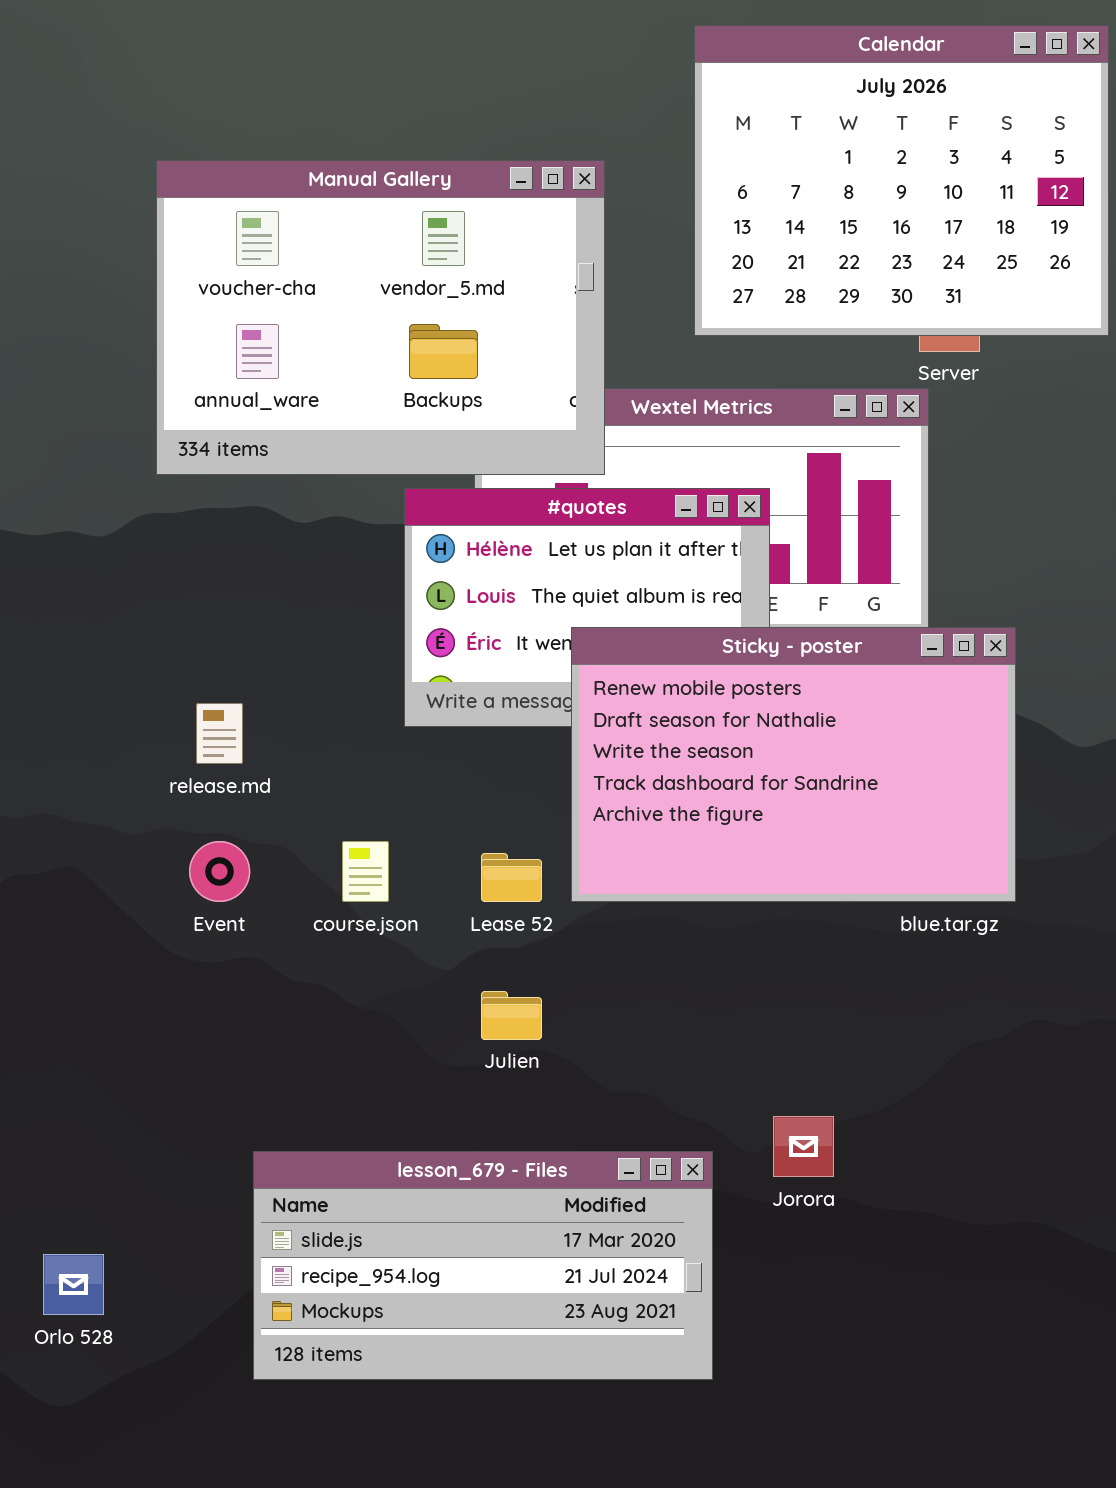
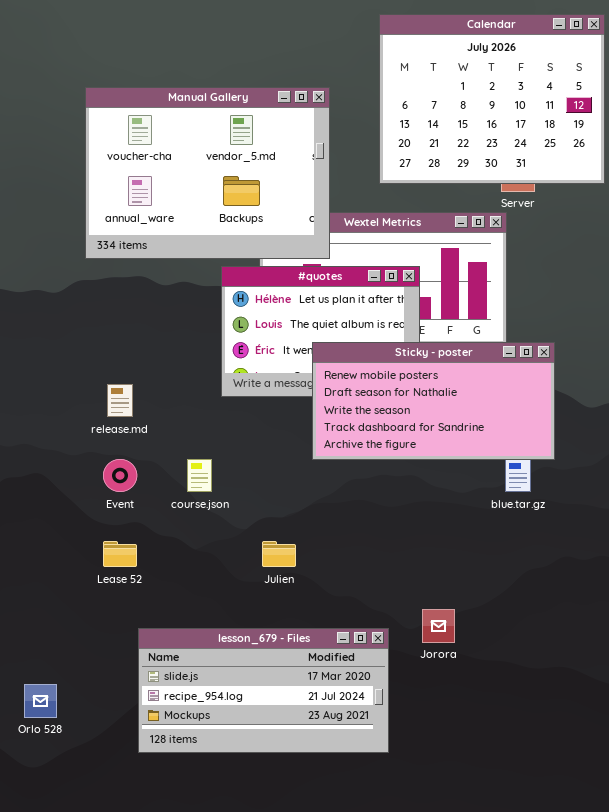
Sticky - poster: [571,627,1016,902] -> [312,342,555,460], resized
Lease 52: [481,853,542,902] -> [103,541,137,567], moved

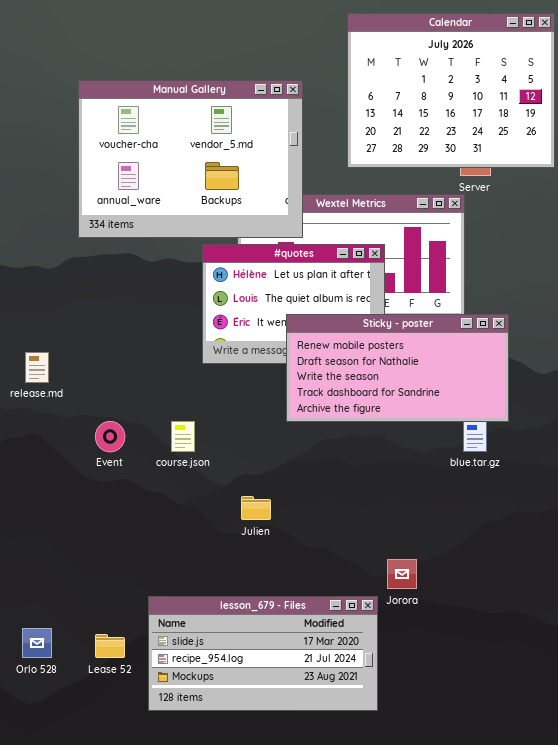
release.md: [107,384,133,417] -> [25,352,49,383], moved
Lease 52: [103,541,137,567] -> [95,634,125,658], moved
lesson_679 - Files: [138,628,389,753] -> [148,596,378,711], moved

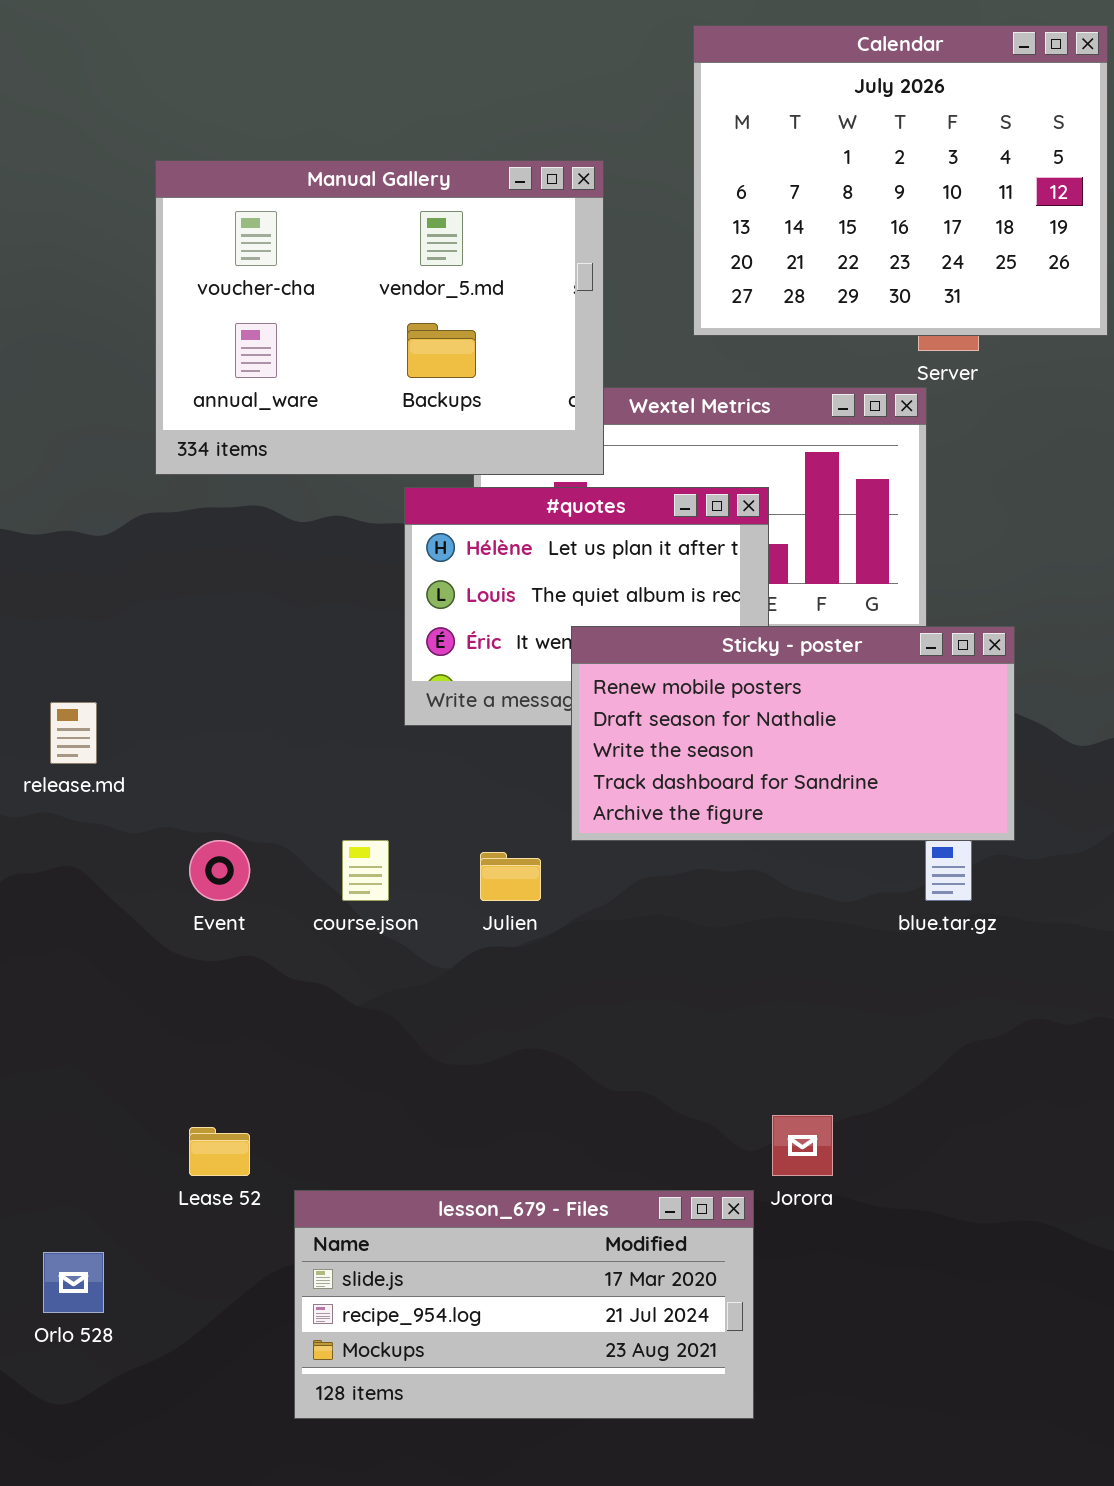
Julien: [241,496,271,520] -> [480,852,541,901], moved
Lease 52: [95,634,125,658] -> [189,1127,250,1176], moved

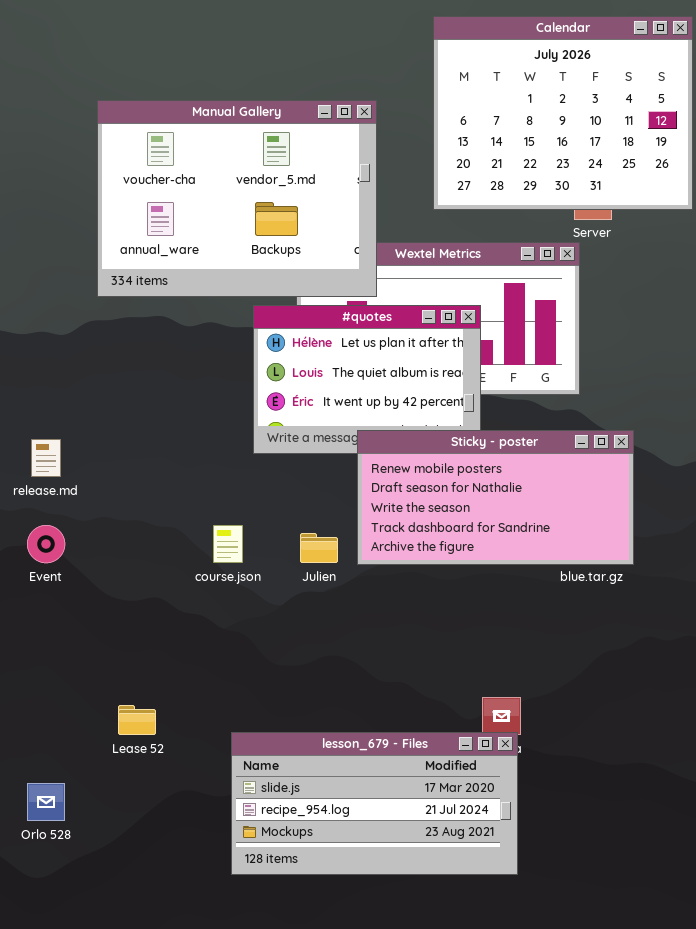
Sticky - poster: [571,626,1015,841] -> [357,430,634,565], moved
Event: [189,840,250,901] -> [27,525,65,563], moved
lesson_679 - Files: [294,1190,754,1419] -> [231,732,518,875], moved

